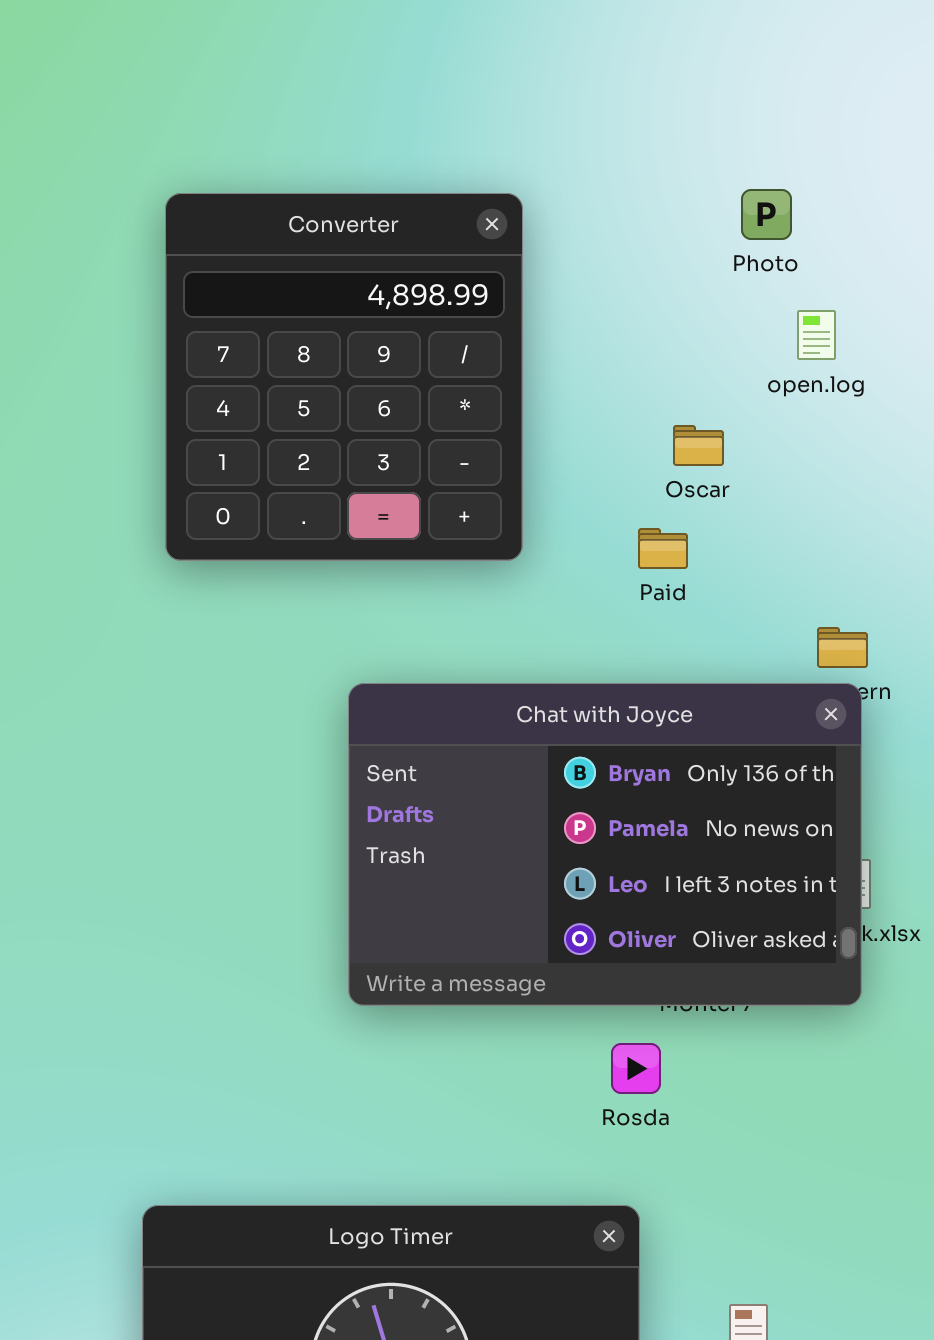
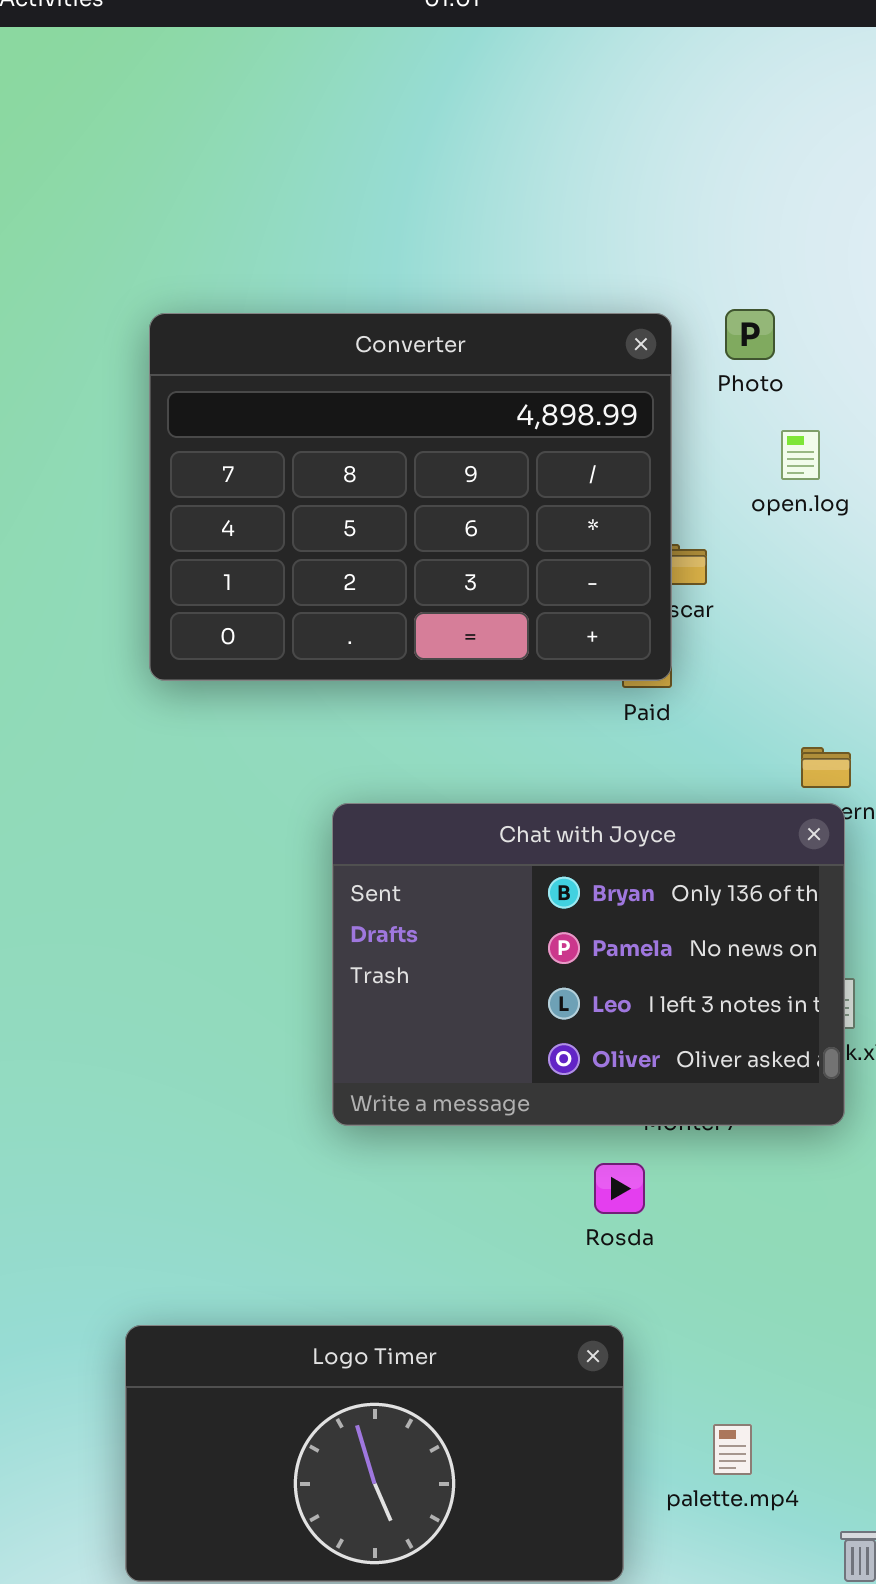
Converter: [165,193,523,561] -> [149,313,672,681], resized

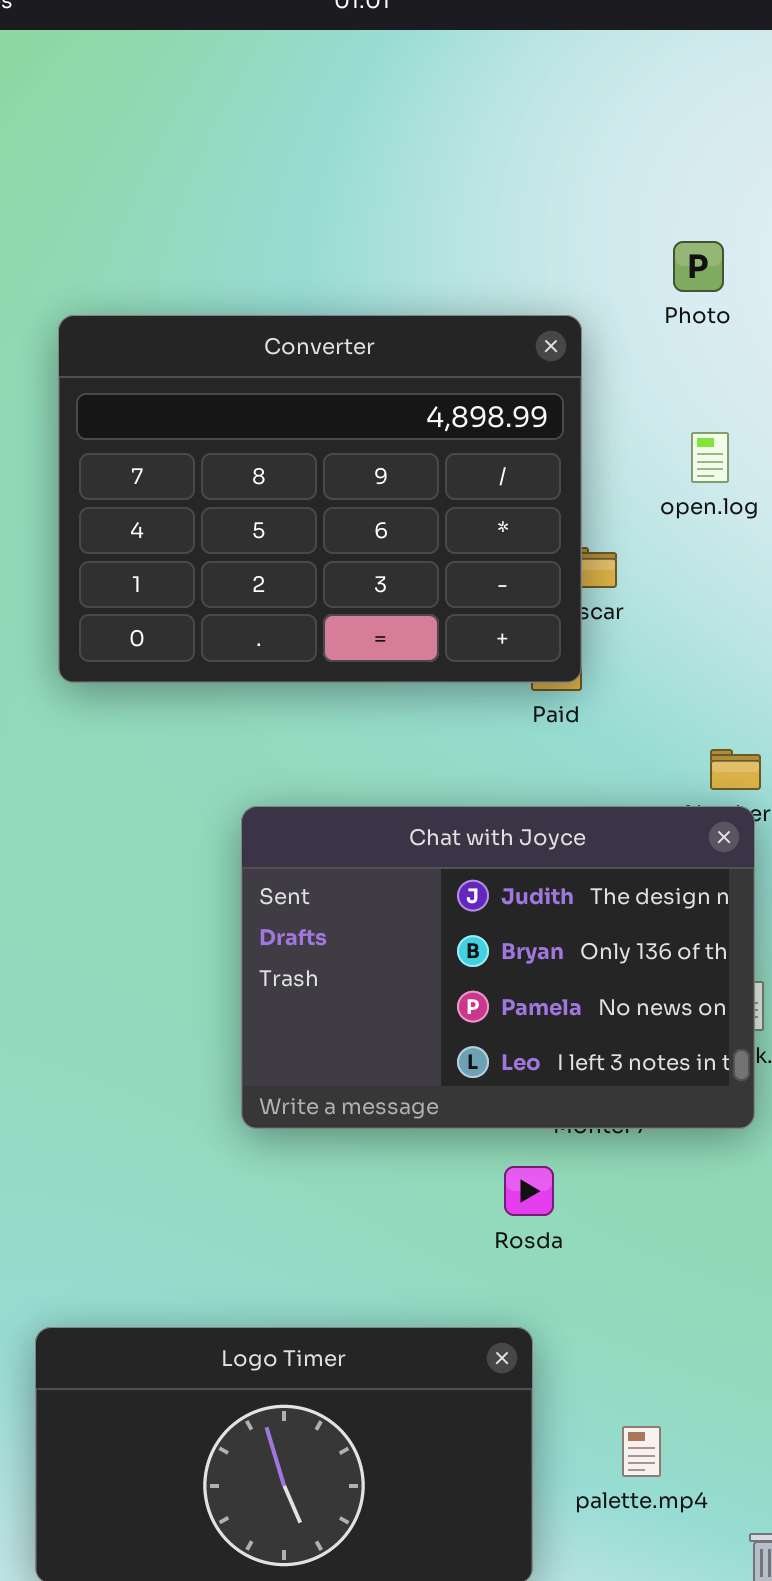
Photo: [725,309,775,360] -> [673,241,724,292], moved
Chat with Joyce: [332,803,845,1126] -> [241,806,755,1129], scrolled up 1 row

